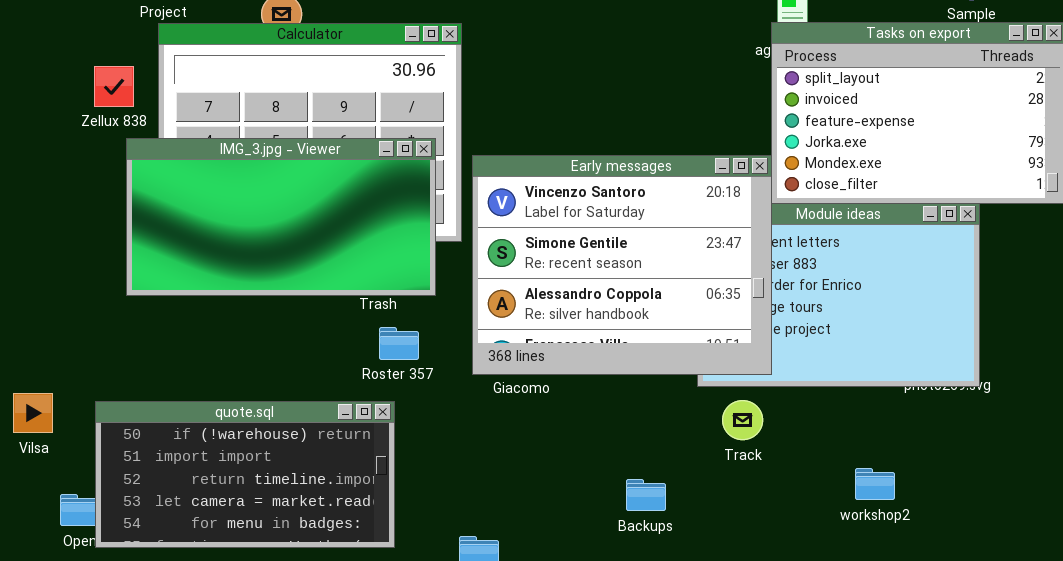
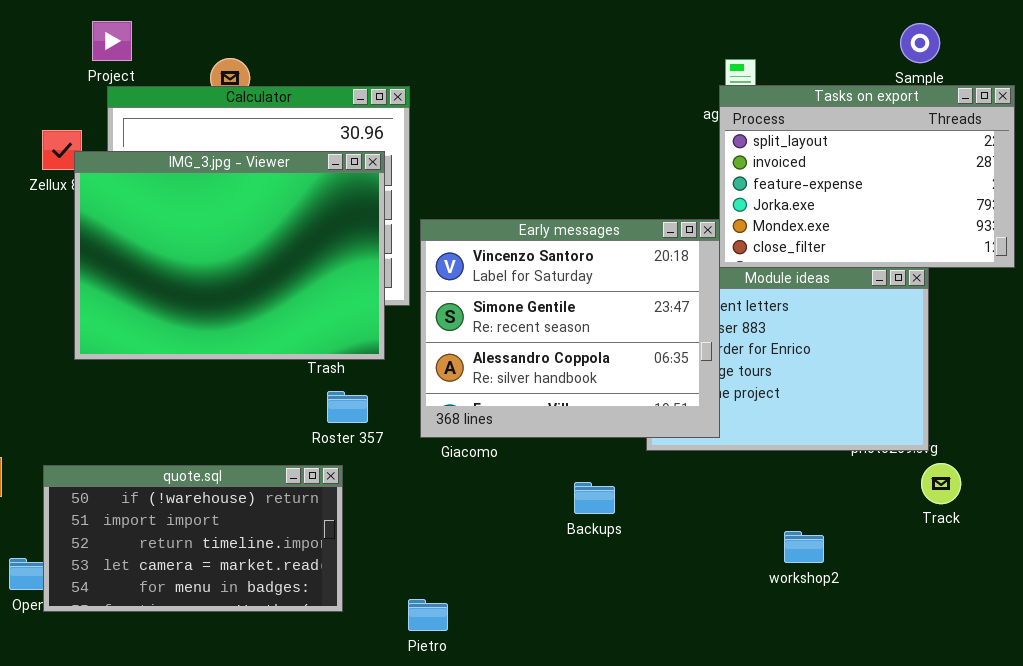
IMG_3.jpg - Viewer: [126,138,436,296] -> [74,151,385,360], resized
Track: [722,400,763,440] -> [921,463,961,504], moved
workshop2: [855,468,895,500] -> [784,531,824,563], moved
Backups: [626,479,666,511] -> [574,482,615,514], moved

